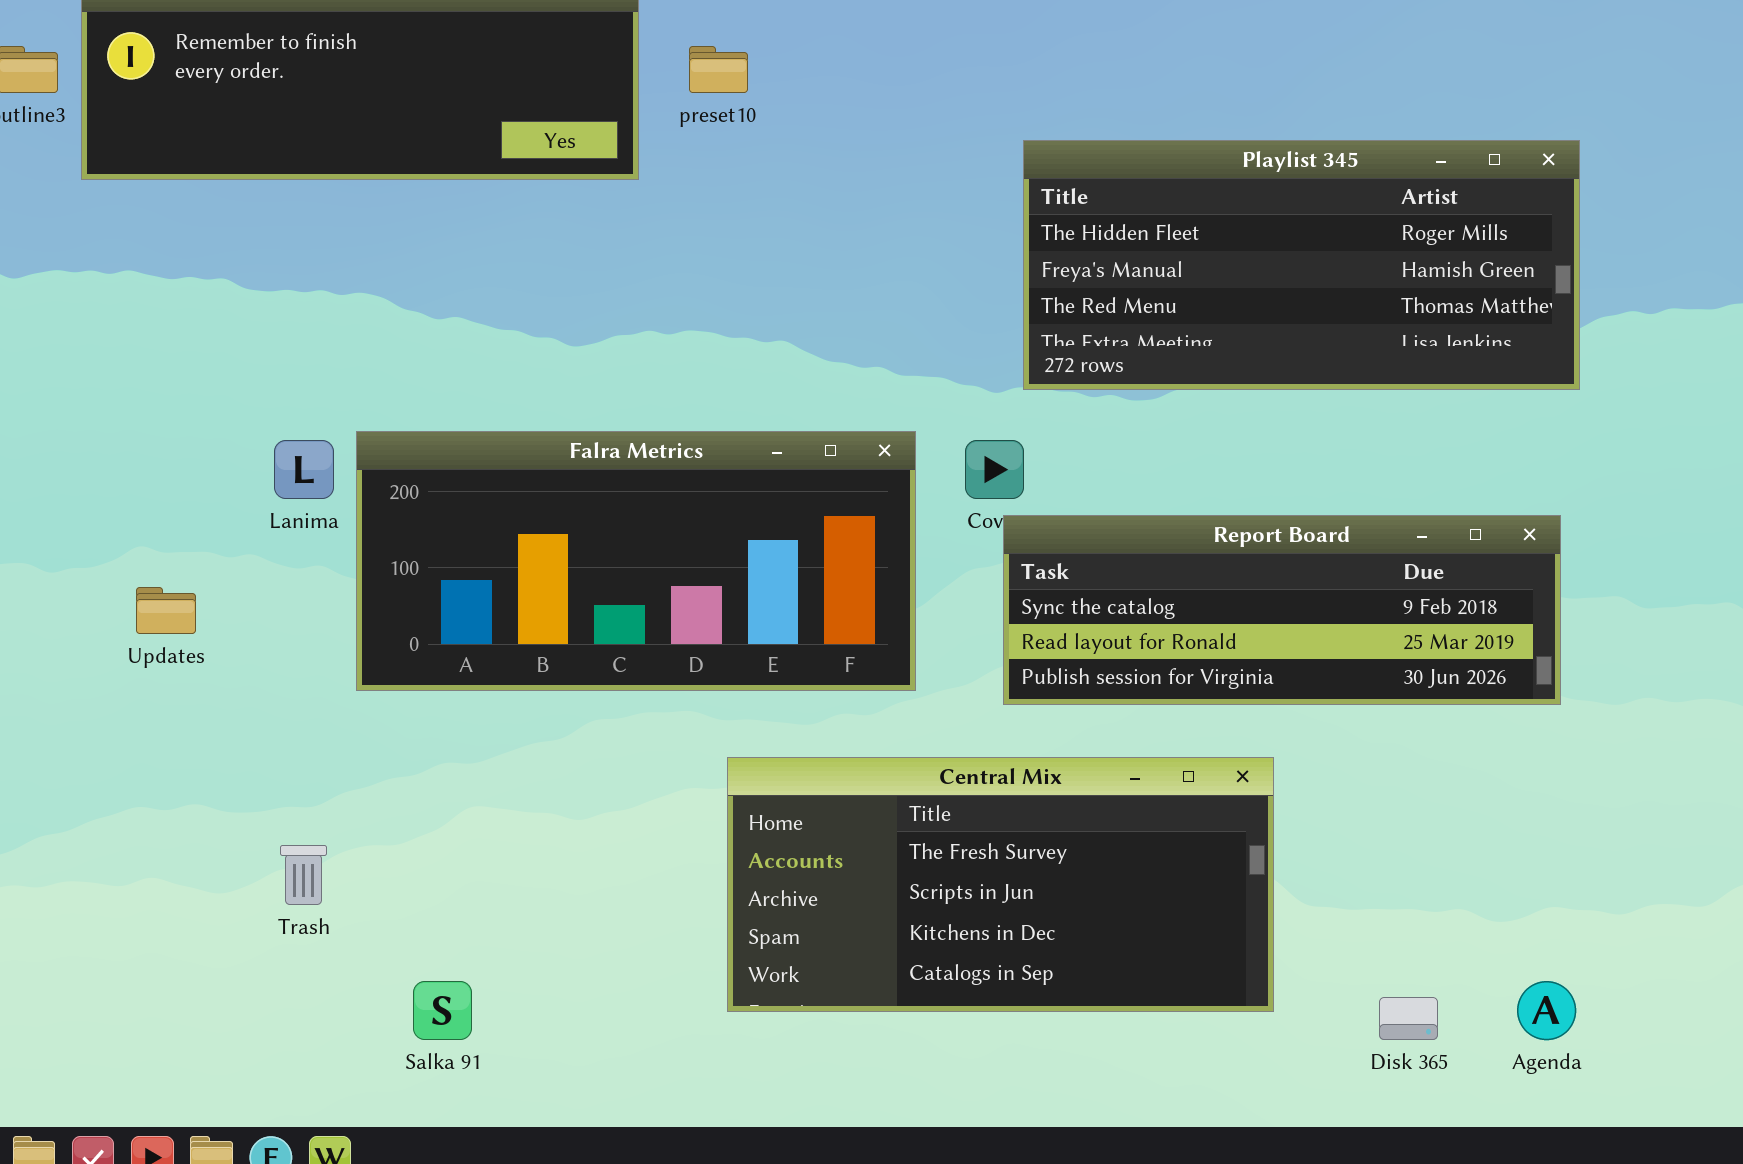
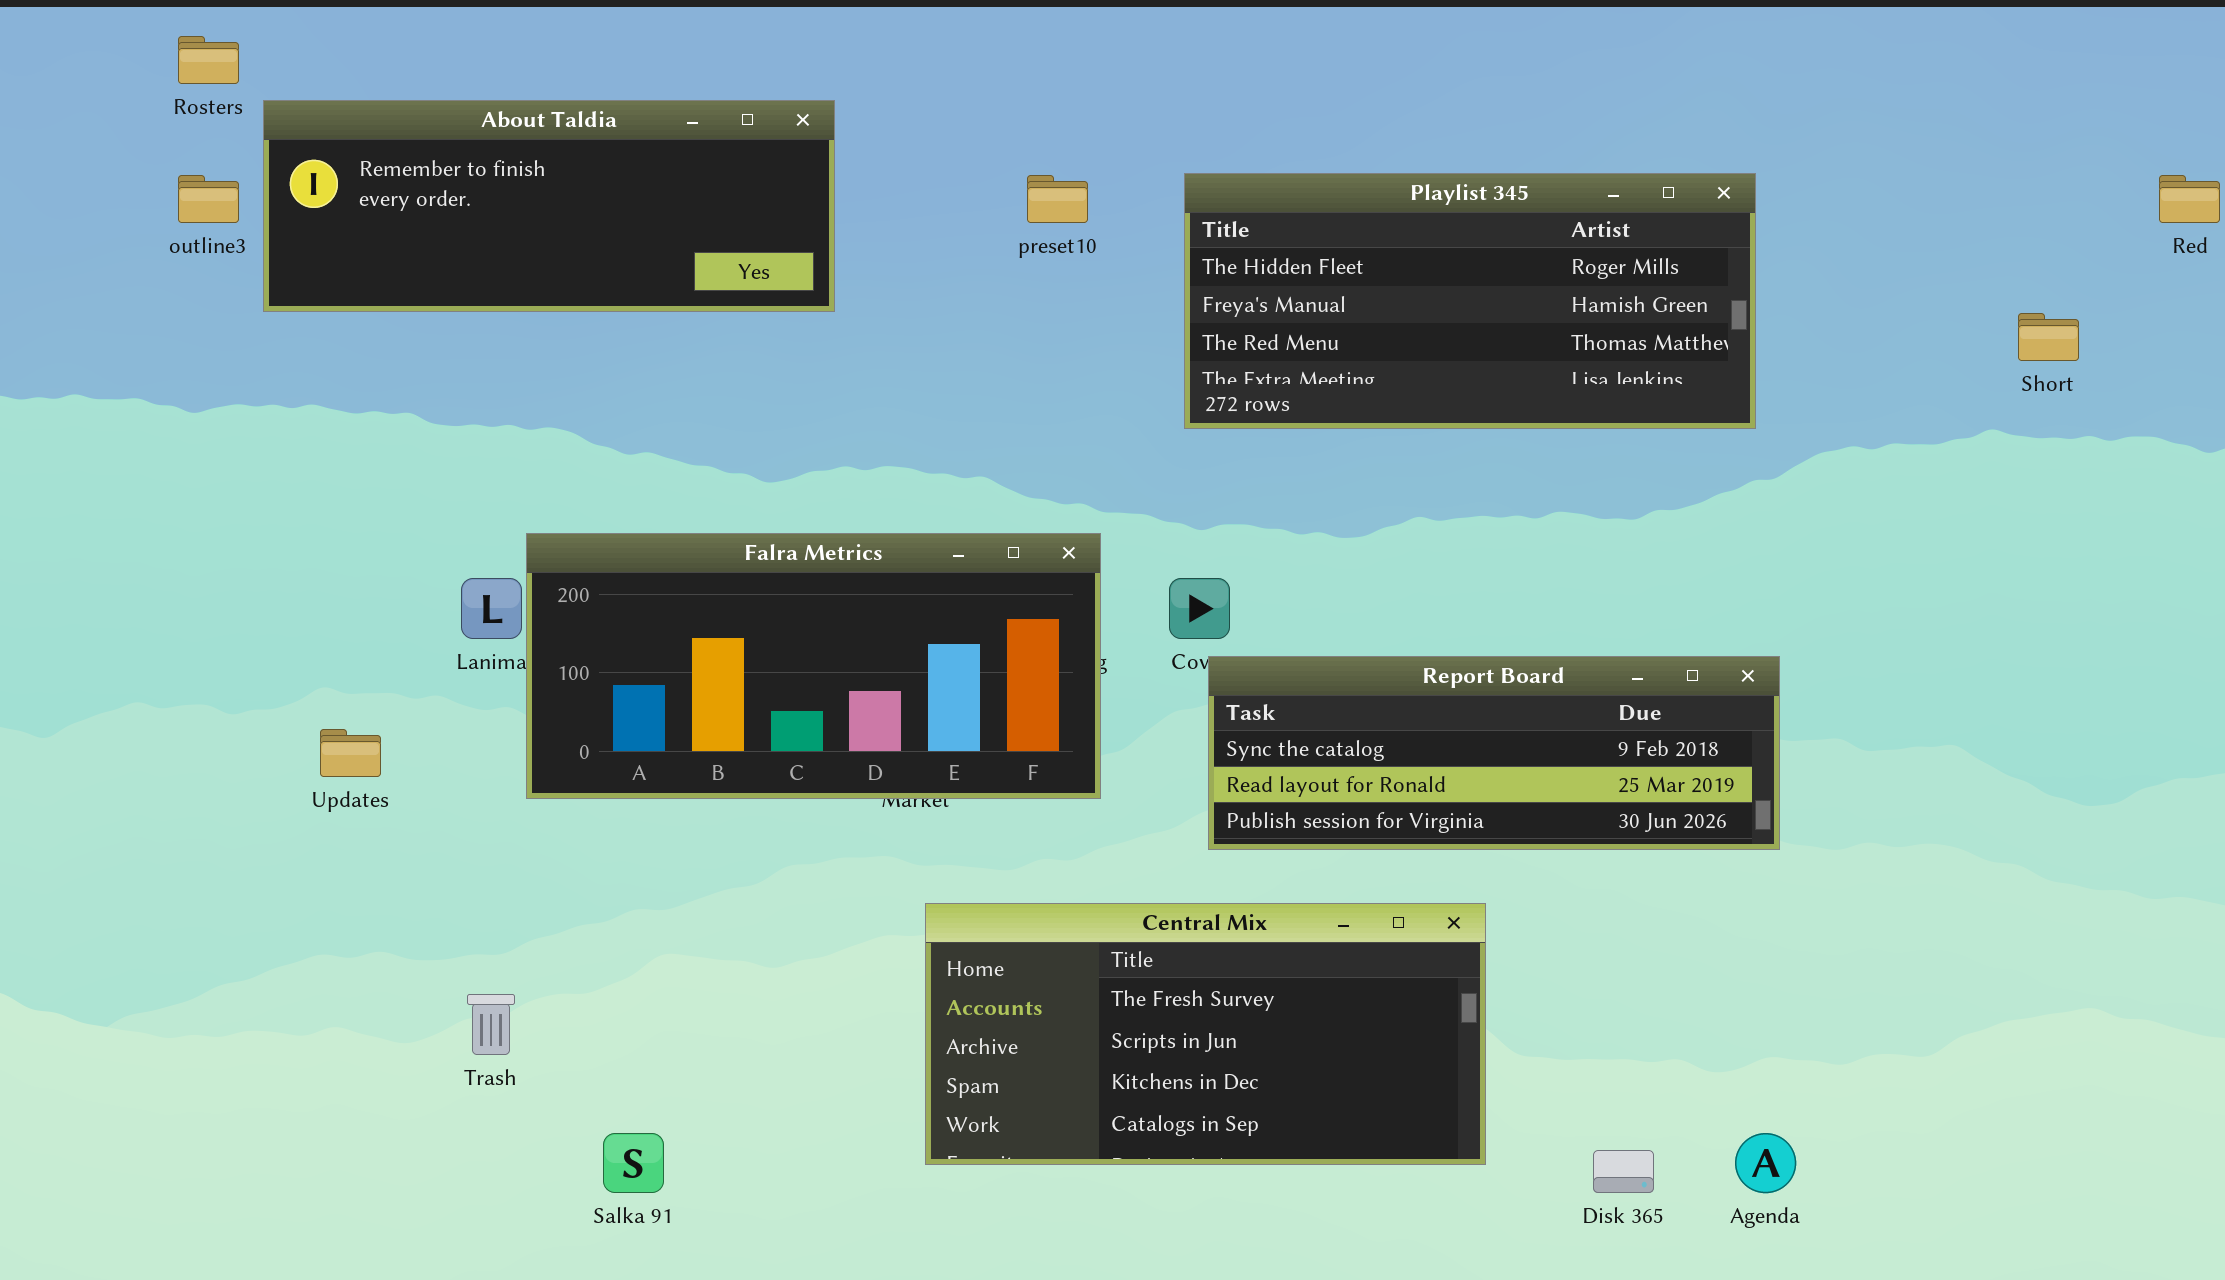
preset10: [689,46,748,93] -> [1027,175,1088,223], moved
Playlist 345: [1023,140,1580,390] -> [1184,173,1756,429], moved
Falra Metrics: [356,431,916,691] -> [526,533,1101,799], moved

